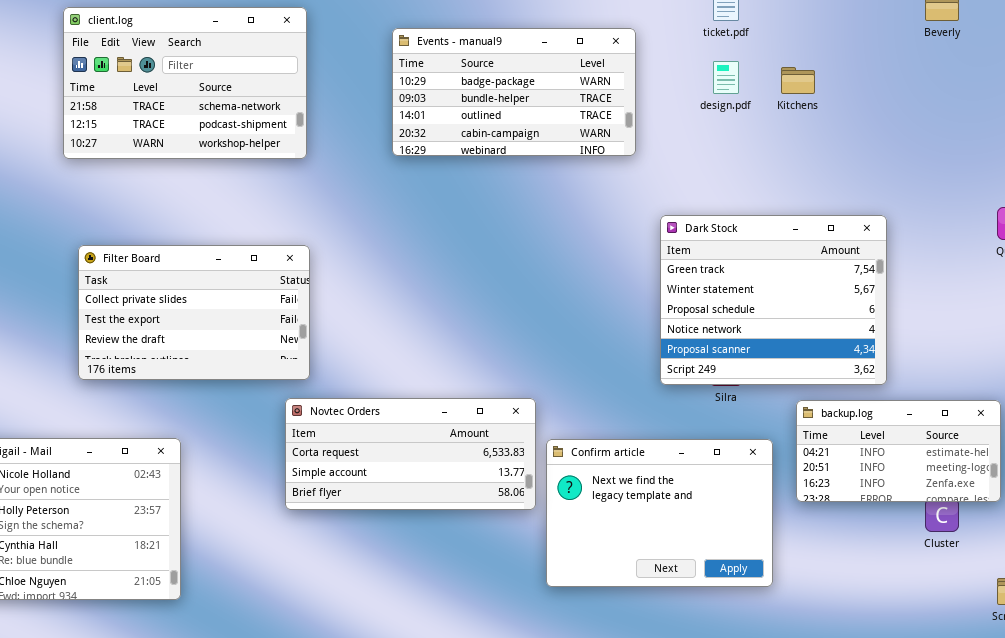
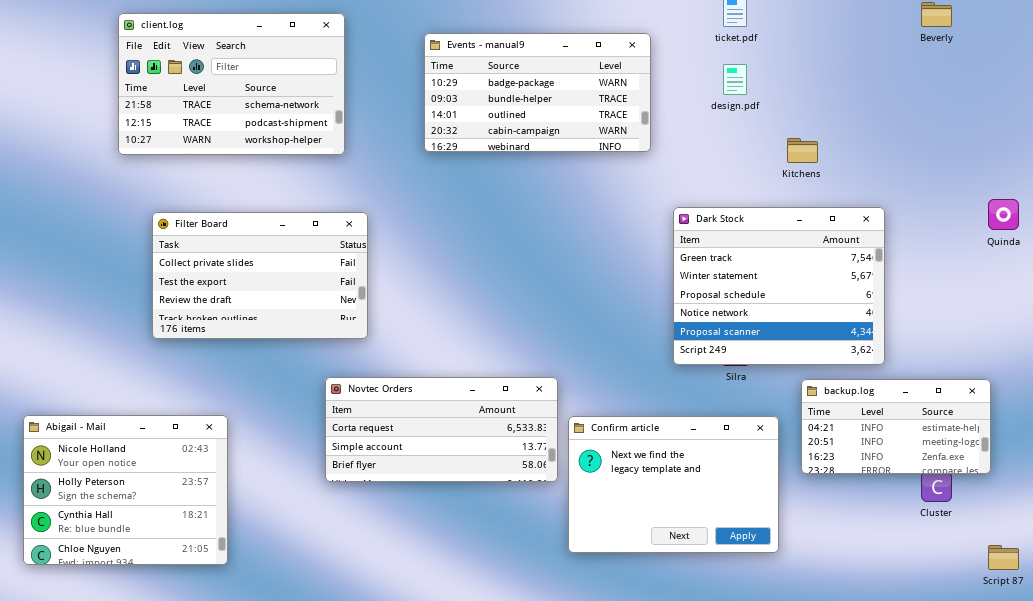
Kitchens: [781,67,815,94] -> [787,138,818,163], moved
Filter Board: [78,245,310,380] -> [152,212,368,339], moved

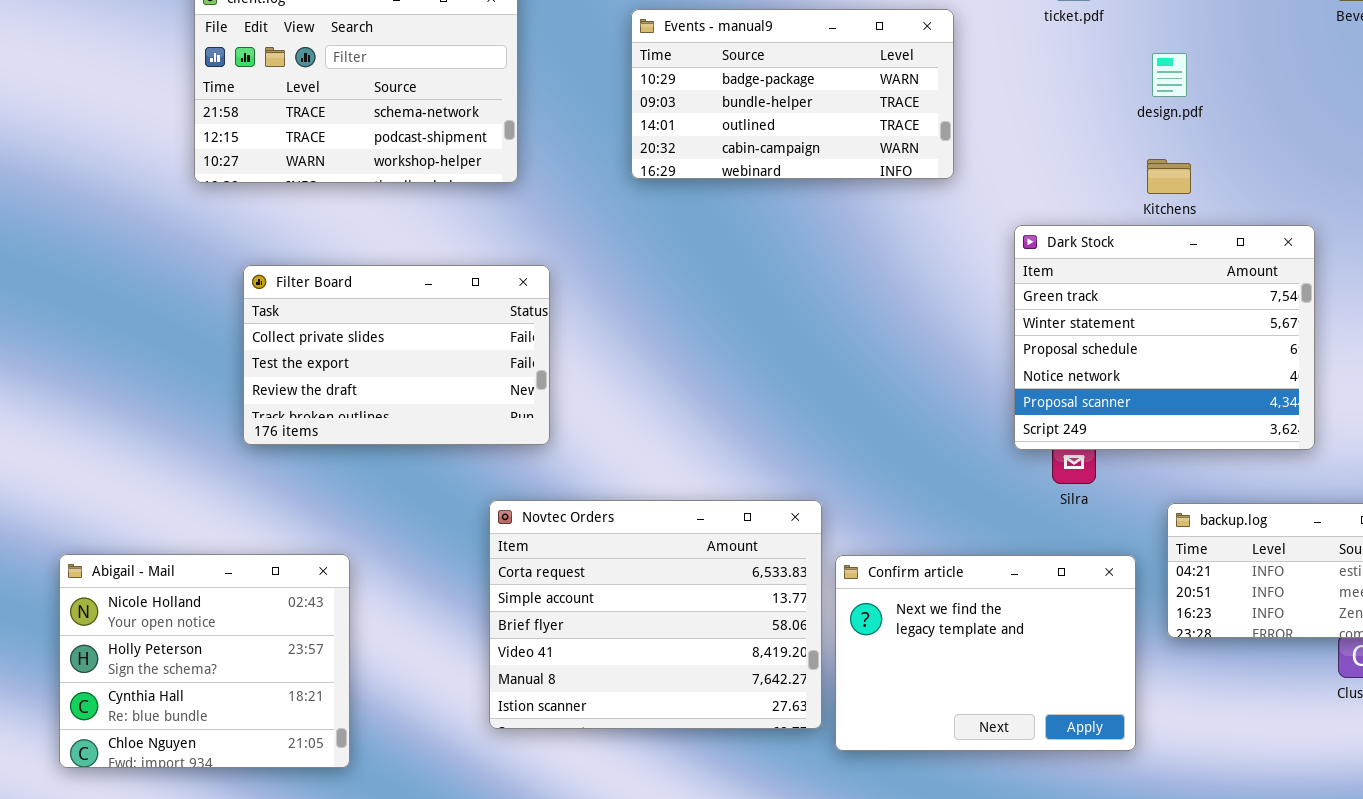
design.pdf: [723,64,747,95] -> [1152,53,1187,97], moved
Dark Stock: [673,207,885,365] -> [1014,225,1315,450], moved
Novtec Orders: [325,377,558,482] -> [489,500,822,729], resized

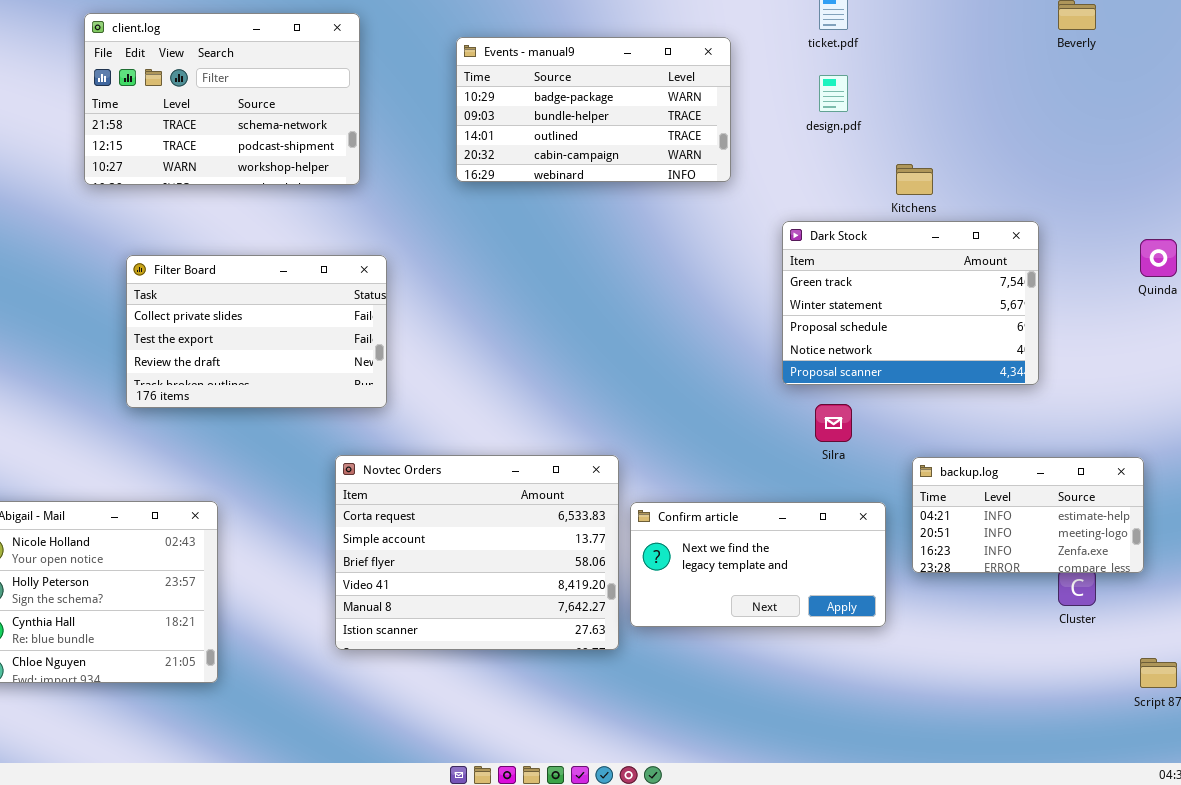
design.pdf: [1152,53,1187,97] -> [819,75,848,112], moved
Dark Stock: [1014,225,1315,450] -> [782,221,1039,385], resized
Confirm article: [835,555,1136,751] -> [630,502,886,627], resized

